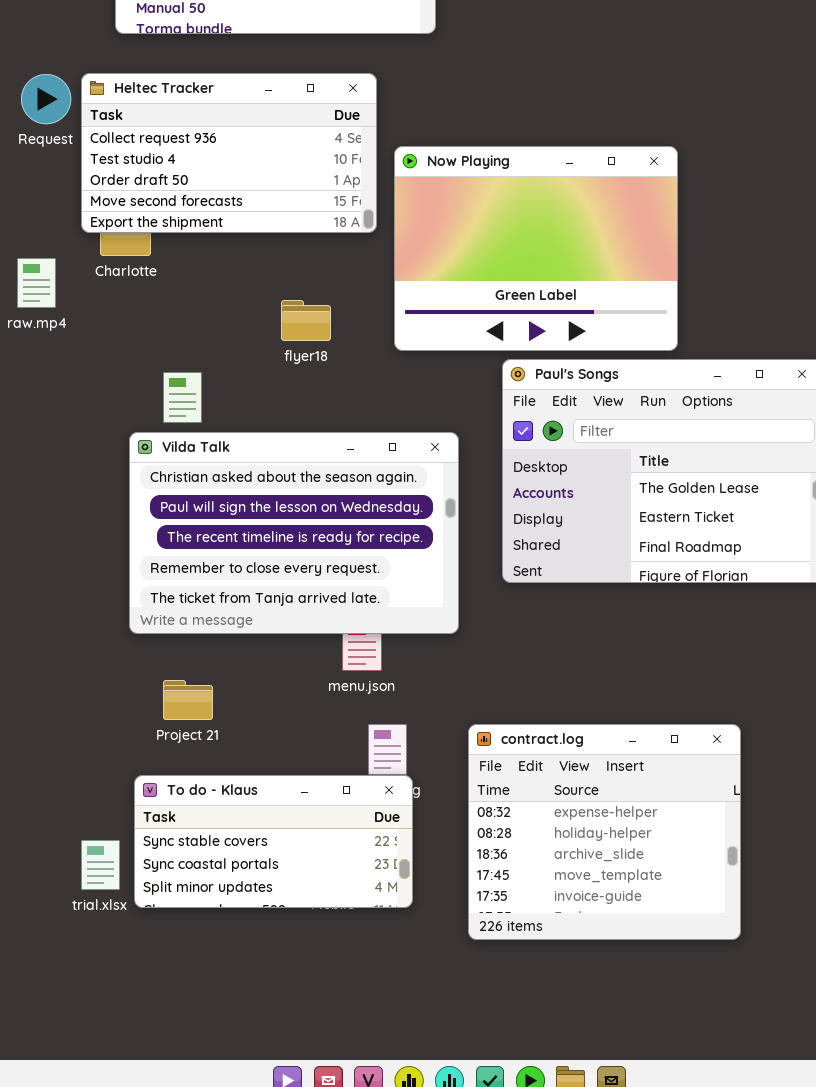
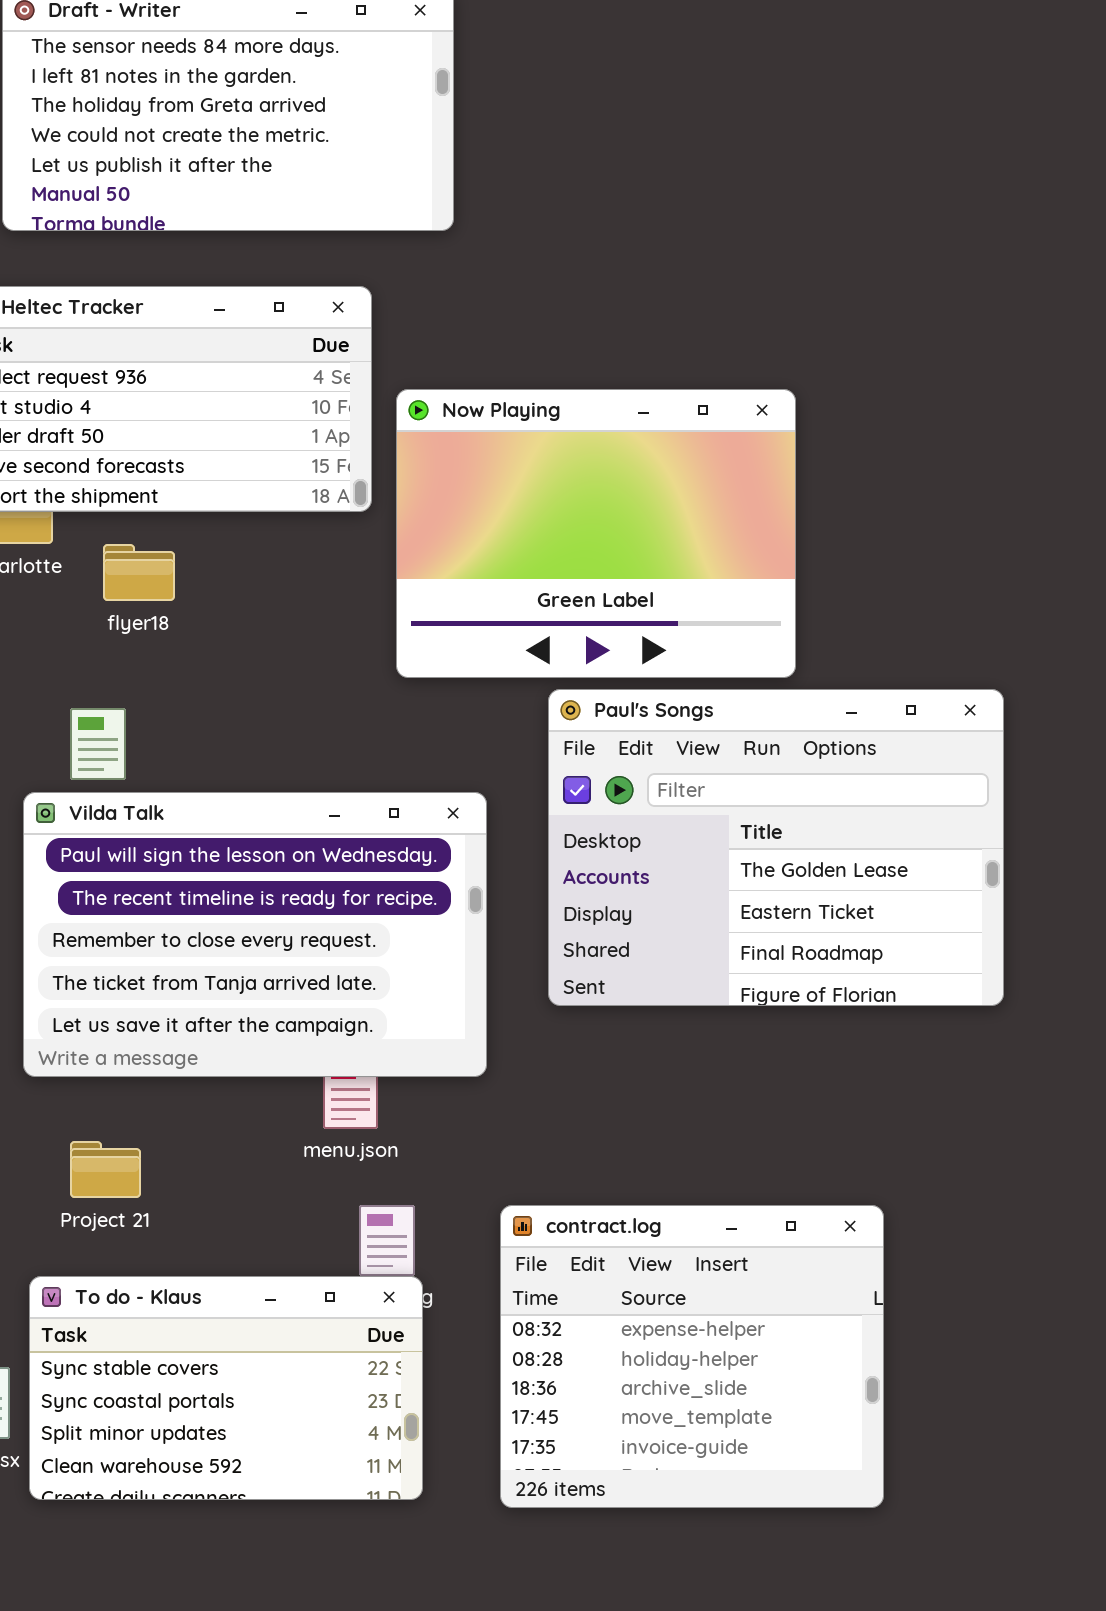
flyer18: [281,300,331,341] -> [103,544,175,601], moved
Vilda Talk: [129,432,459,634] -> [23,792,487,1077], scrolled down 1 row
To do - Klaus: [134,775,413,908] -> [29,1276,423,1500], resized

